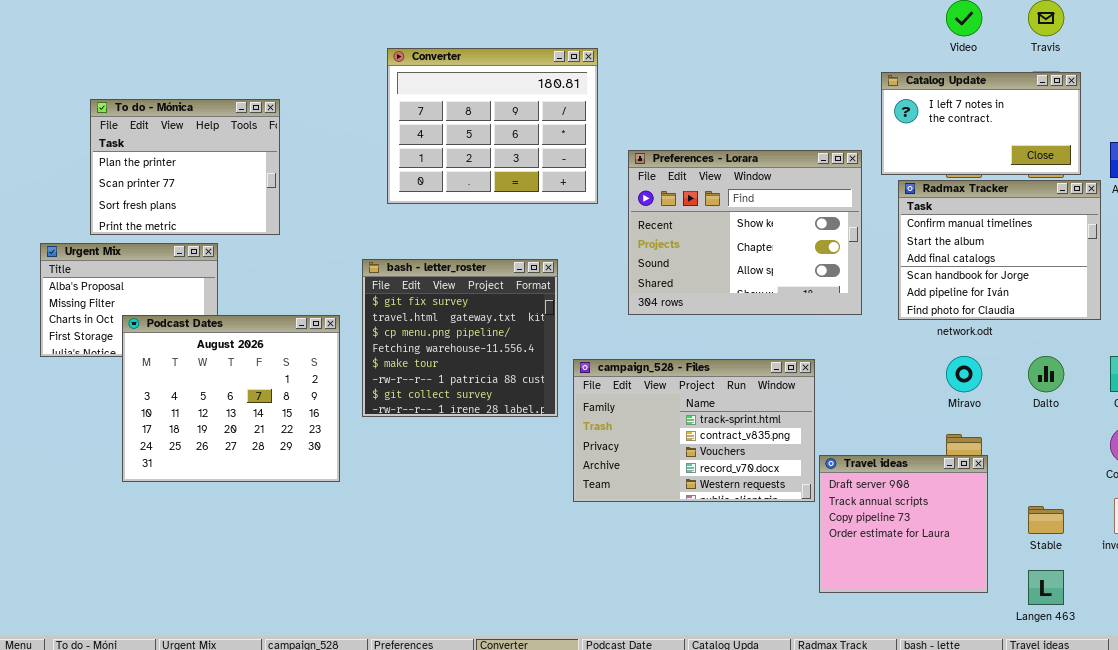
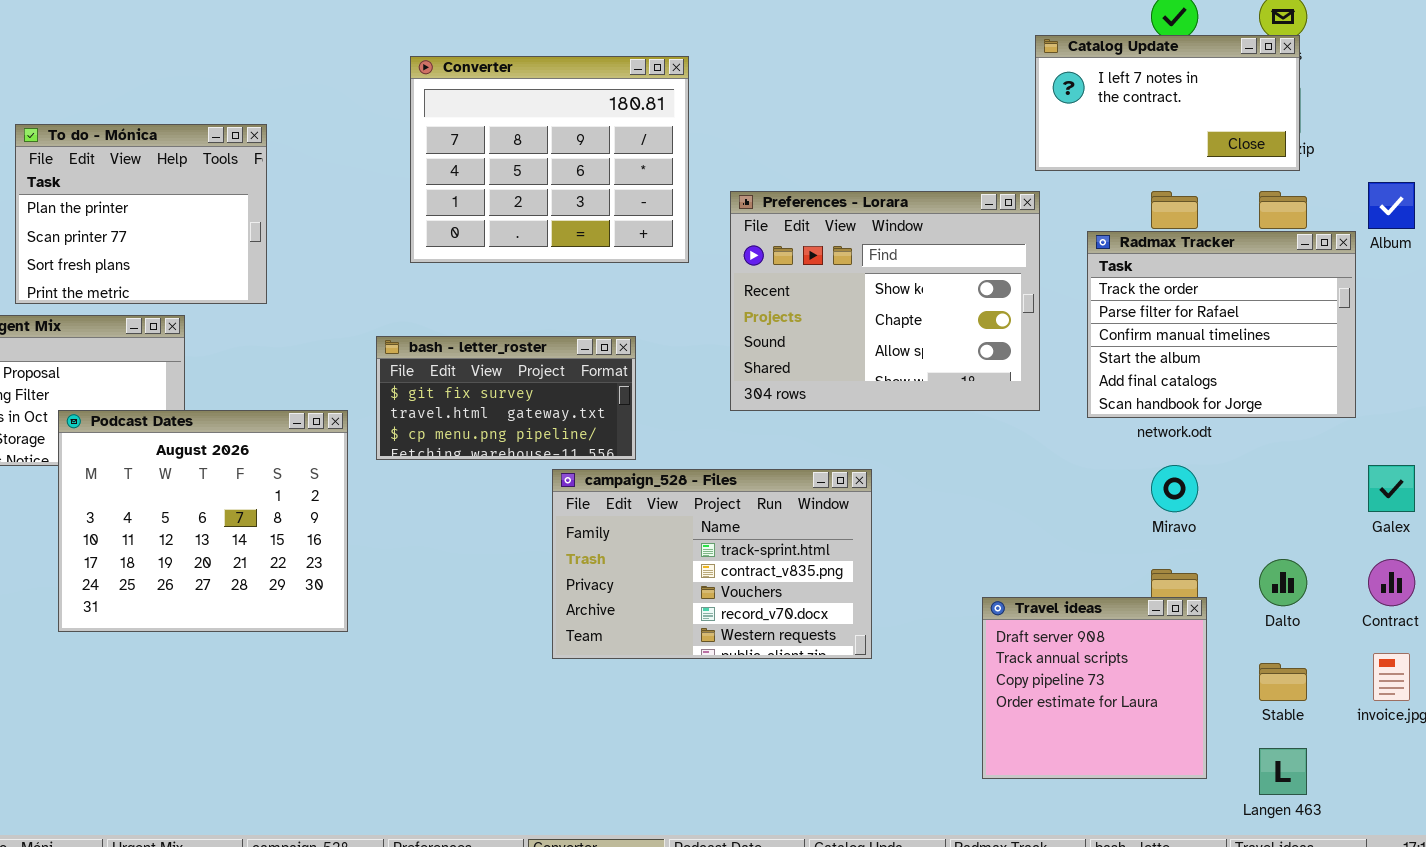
Catalog Update: [881,72,1081,175] -> [1035,35,1300,171], moved
Radmax Tracker: [898,180,1101,320] -> [1087,231,1356,418], scrolled up 2 rows
bash - letter_roster: [362,259,558,417] -> [376,336,636,460], resized
Dalto: [1028,356,1064,392] -> [1259,559,1307,606], moved
campaign_528 - Files: [573,359,815,502] -> [552,469,872,659], moved

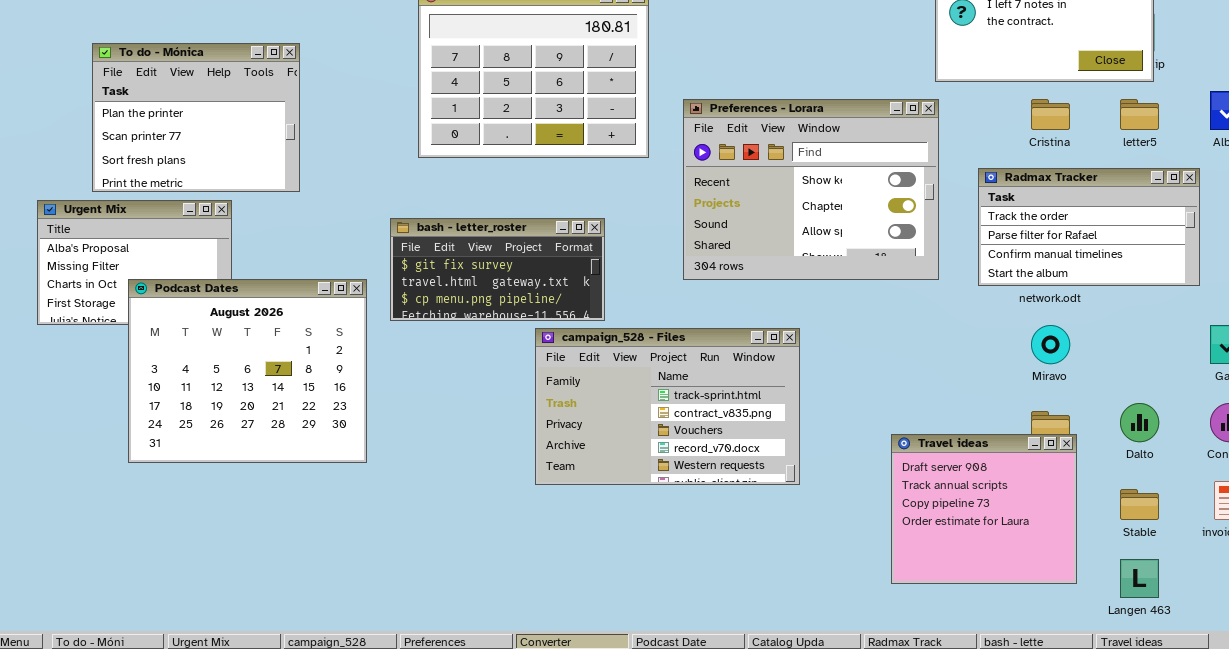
Radmax Tracker: [1087,231,1356,418] -> [978,168,1200,286], resized

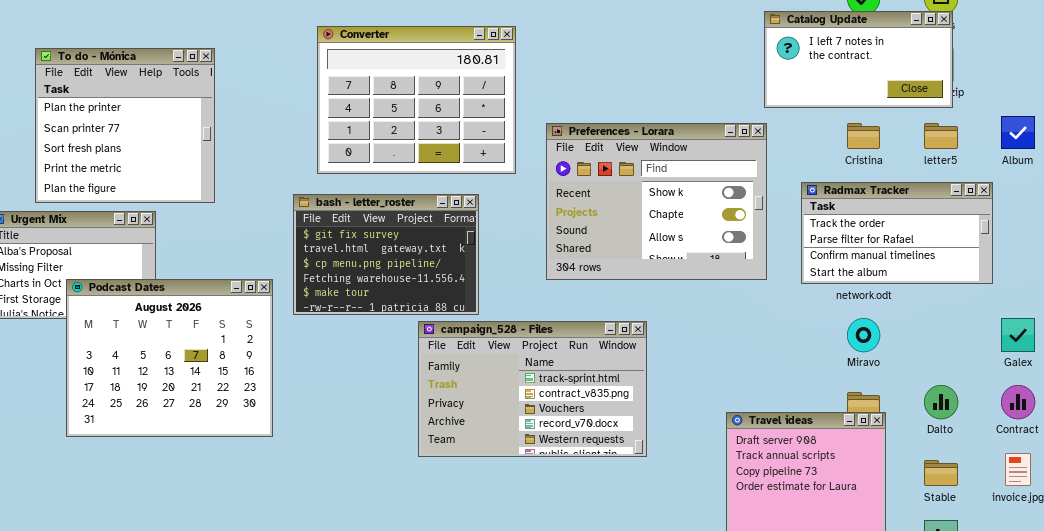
To do - Mónica: [92,43,300,192] -> [35,48,215,203], resized
bash - letter_roster: [390,218,605,321] -> [293,194,479,315], resized

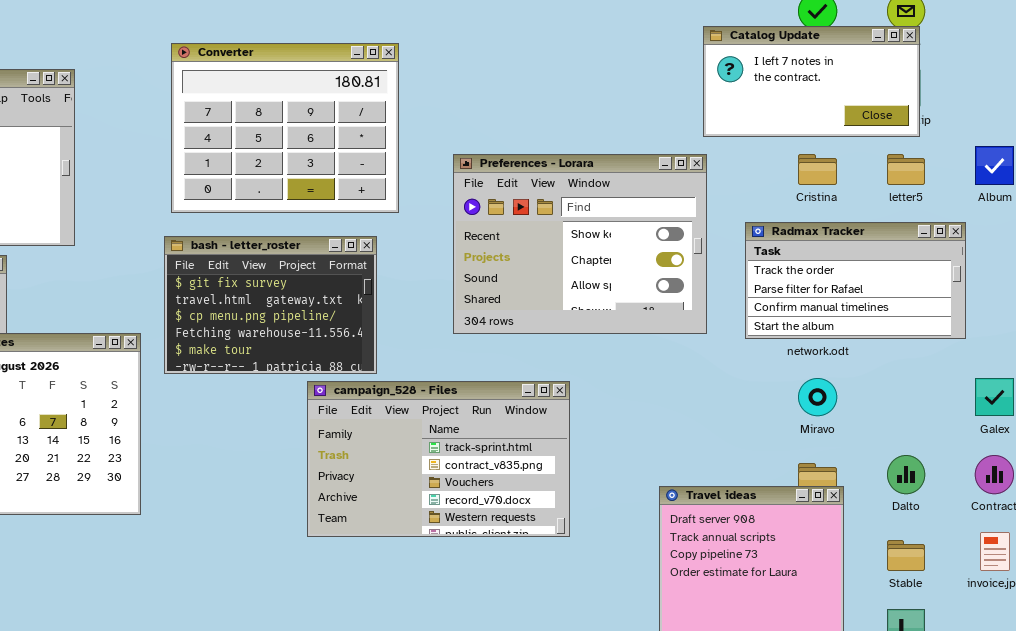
Converter: [317,26,516,174] -> [171,43,399,213], moved

